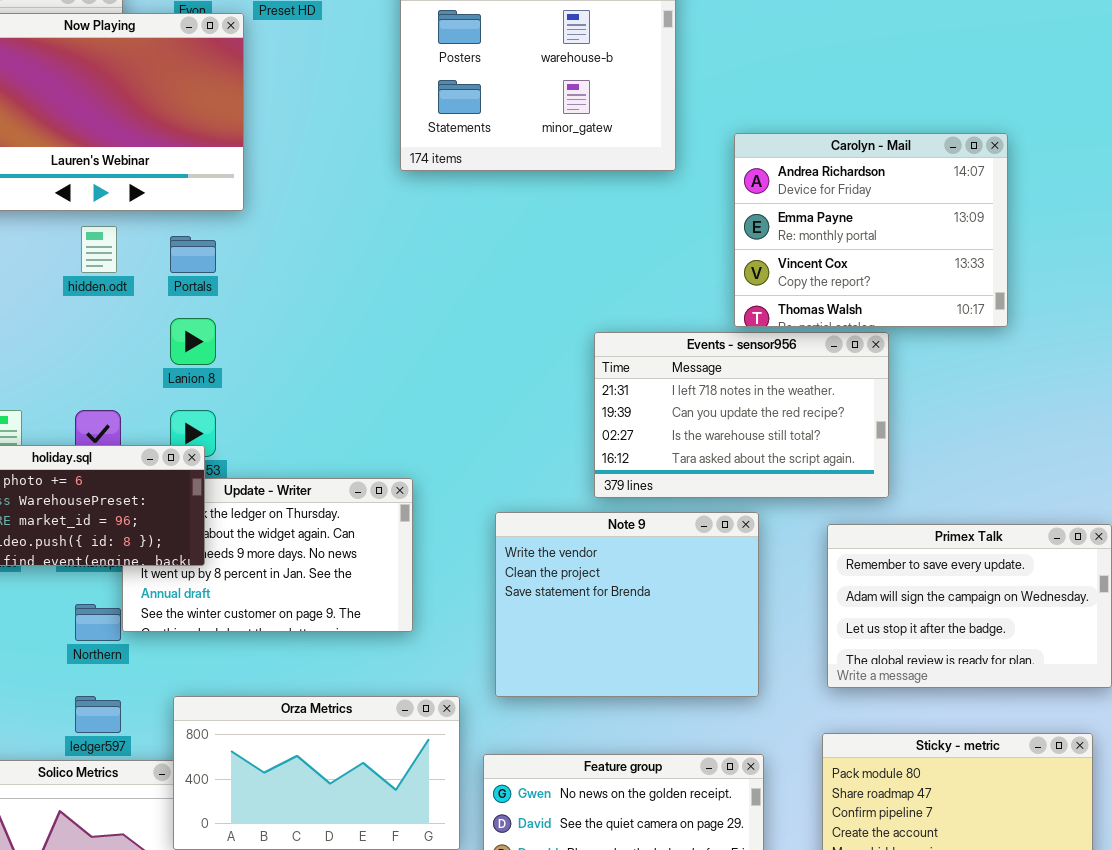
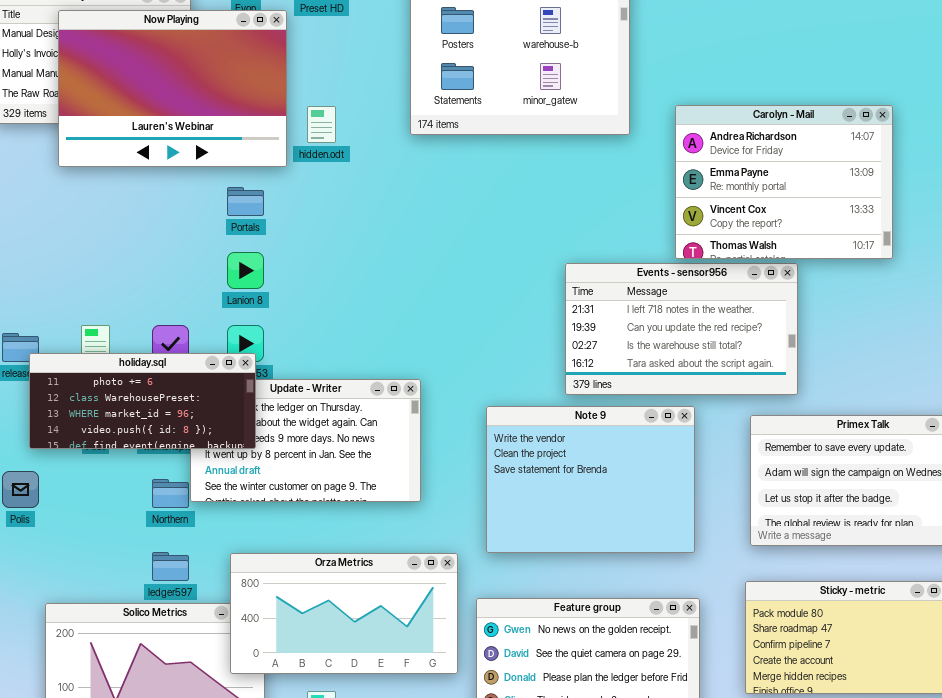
hidden.odt: [81,226,117,273] -> [307,106,336,143], moved

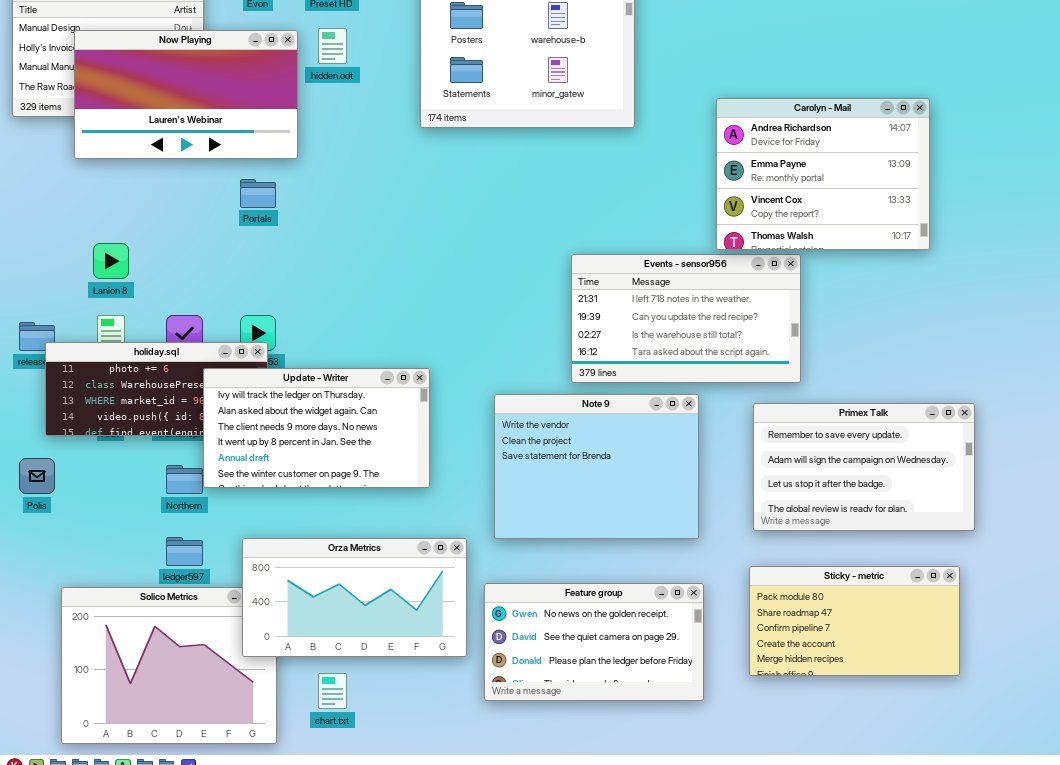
Now Playing: [58,10,287,167] -> [74,30,298,159], resized
Carolyn - Mail: [675,105,893,259] -> [716,98,930,250], moved
hidden.odt: [307,106,336,143] -> [318,28,347,64], moved
Lanion 8: [227,252,264,289] -> [93,243,129,279], moved
Update - Writer: [190,379,421,502] -> [203,368,430,488], raised

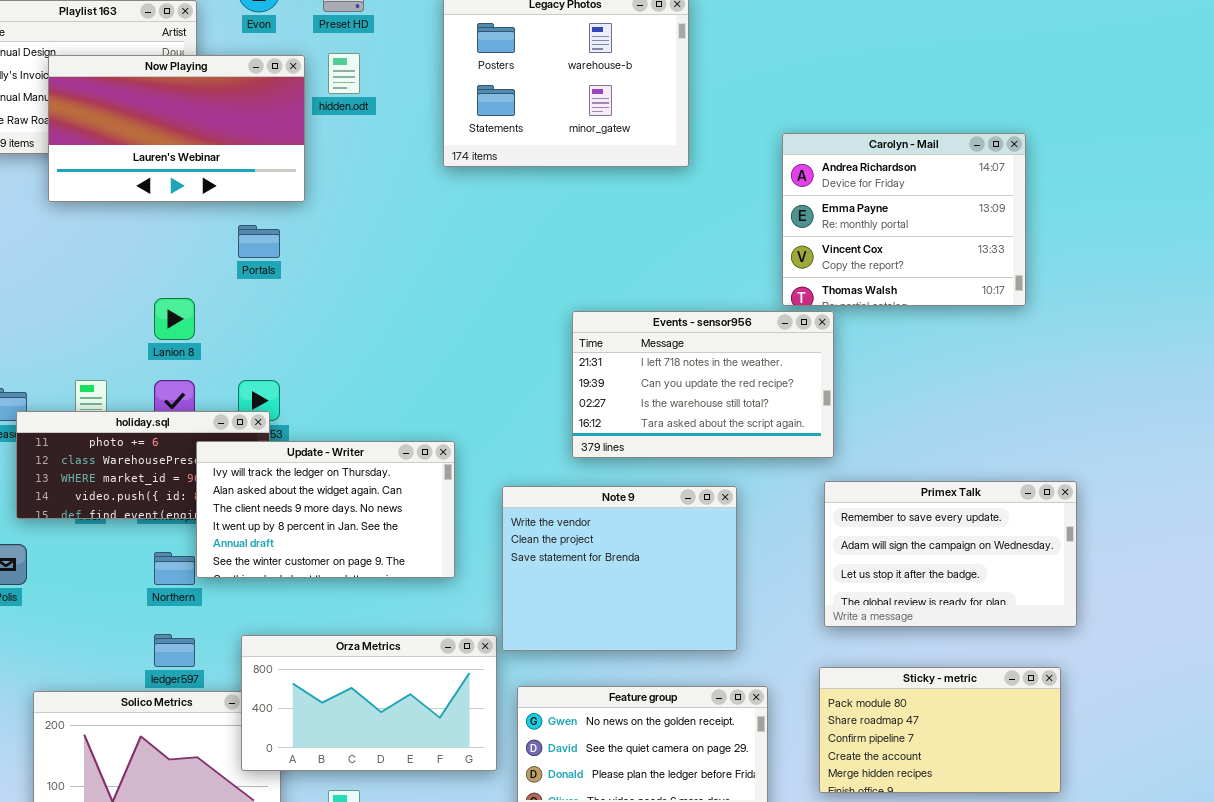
Lanion 8: [93,243,129,279] -> [154,298,195,340], moved
Events - sensor956: [571,254,801,383] -> [572,311,834,458], moved
Note 9: [494,394,699,539] -> [502,486,737,651], moved

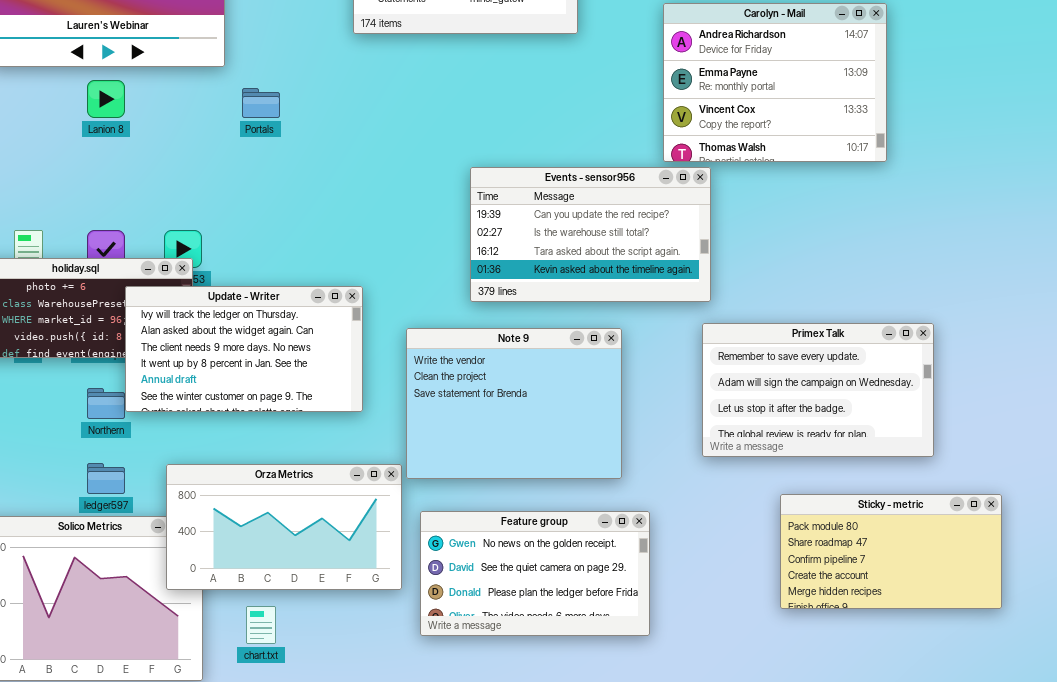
Portals: [238,225,280,258] -> [242,88,280,118], moved
Lanion 8: [154,298,195,340] -> [87,80,125,118], moved
Events - sensor956: [572,311,834,458] -> [470,167,711,302], scrolled down 1 row
Sticky - metric: [819,667,1061,793] -> [780,494,1002,609], moved

